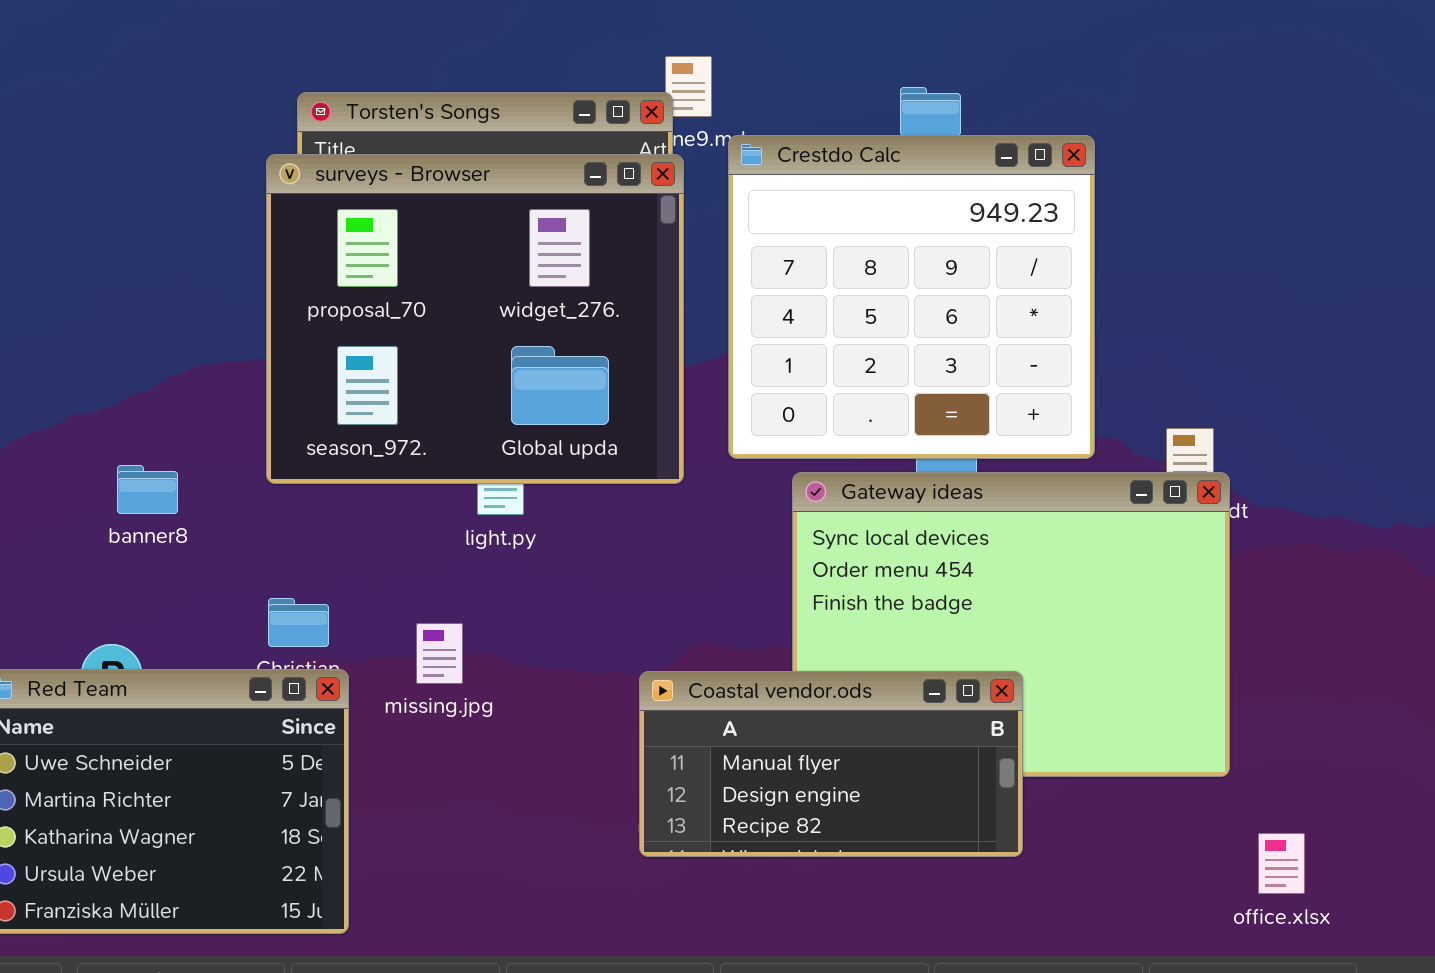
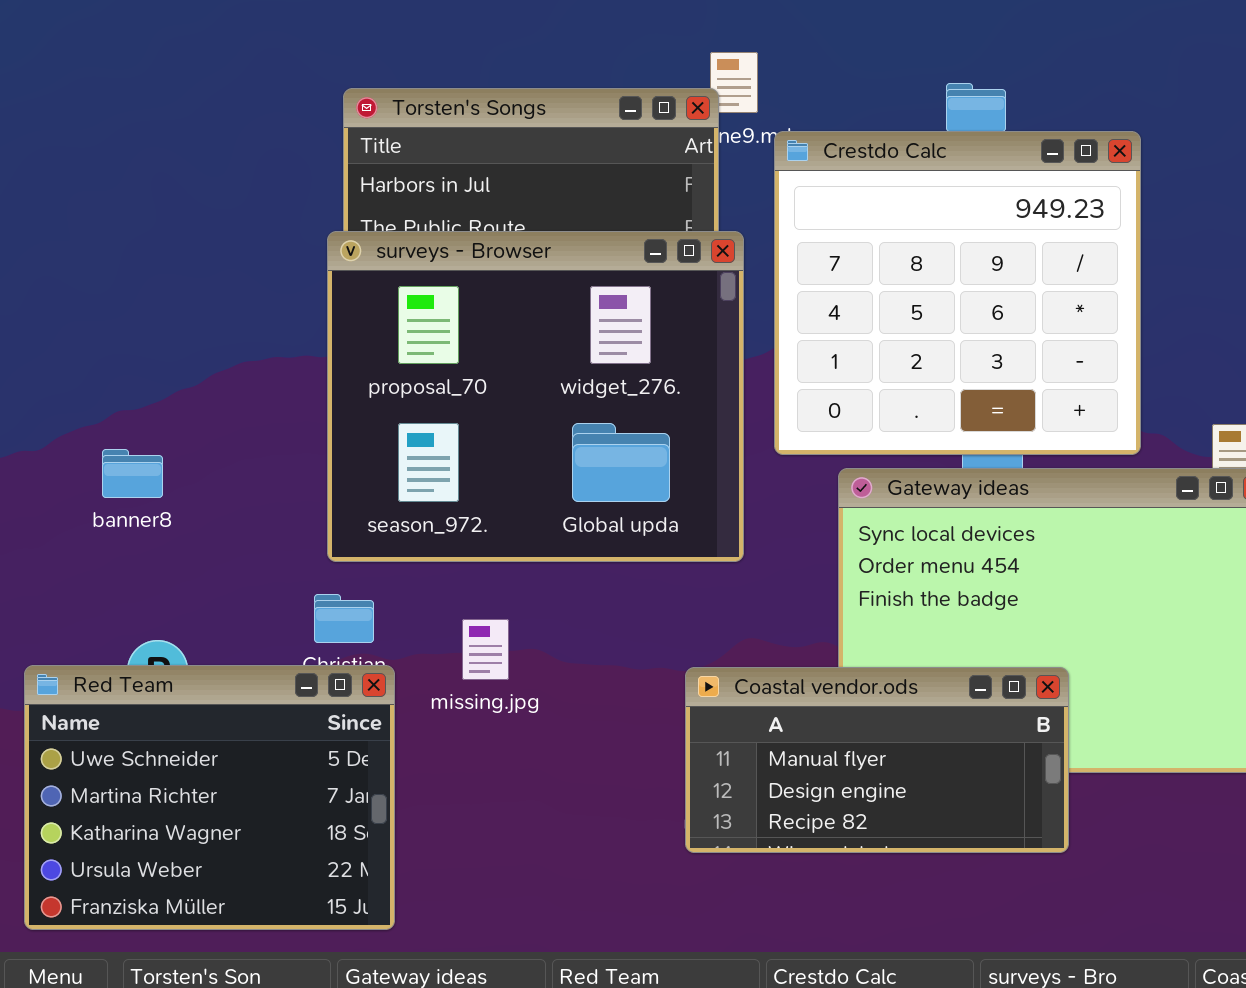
surveys - Browser: [266,154,684,484] -> [327,231,744,562], moved
banner8: [117,465,178,514] -> [102,449,163,498], moved

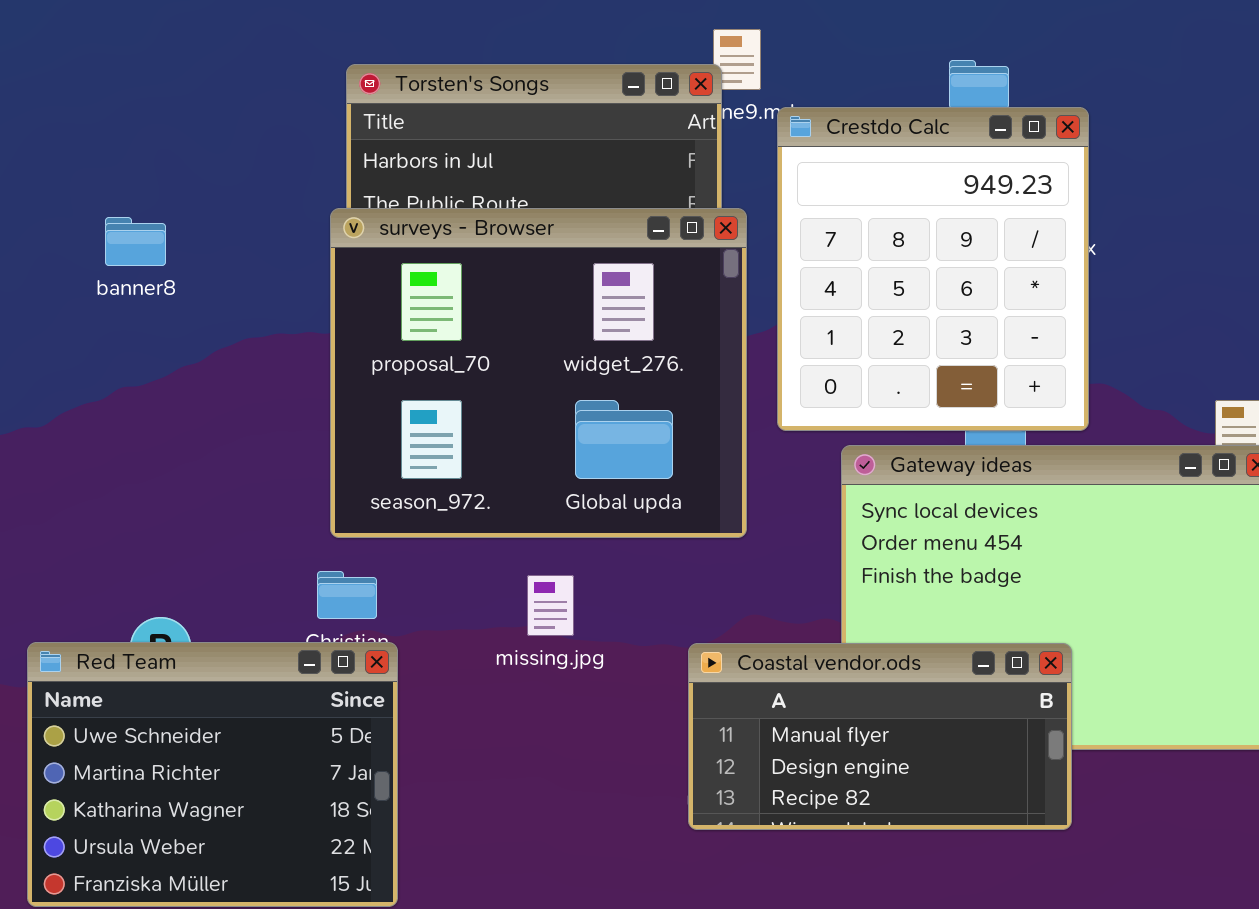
Crestdo Calc: [774,131,1141,455] -> [777,107,1089,431], resized
banner8: [102,449,163,498] -> [105,217,166,266], moved
missing.jpg: [462,619,509,680] -> [527,575,574,636], moved

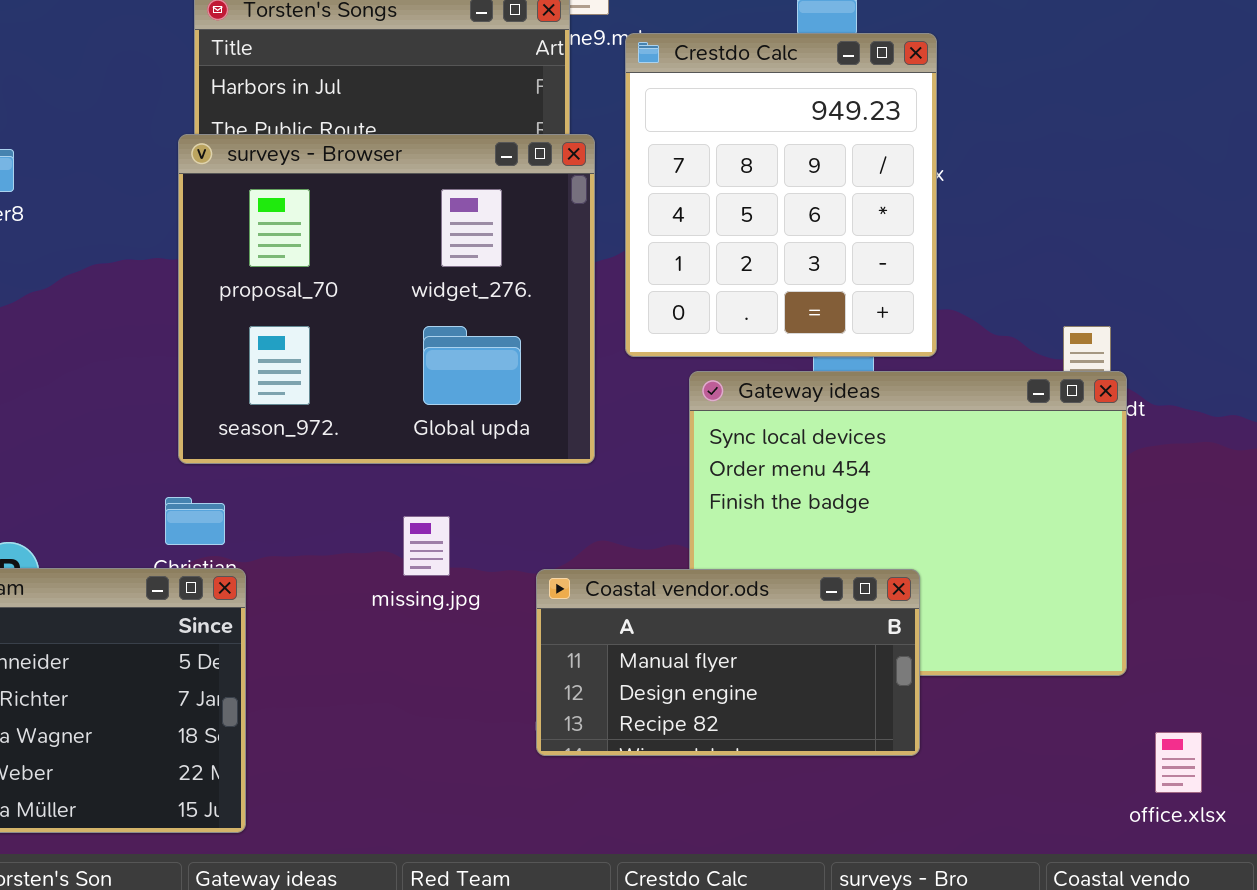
missing.jpg: [527,575,574,636] -> [403,516,450,576], moved

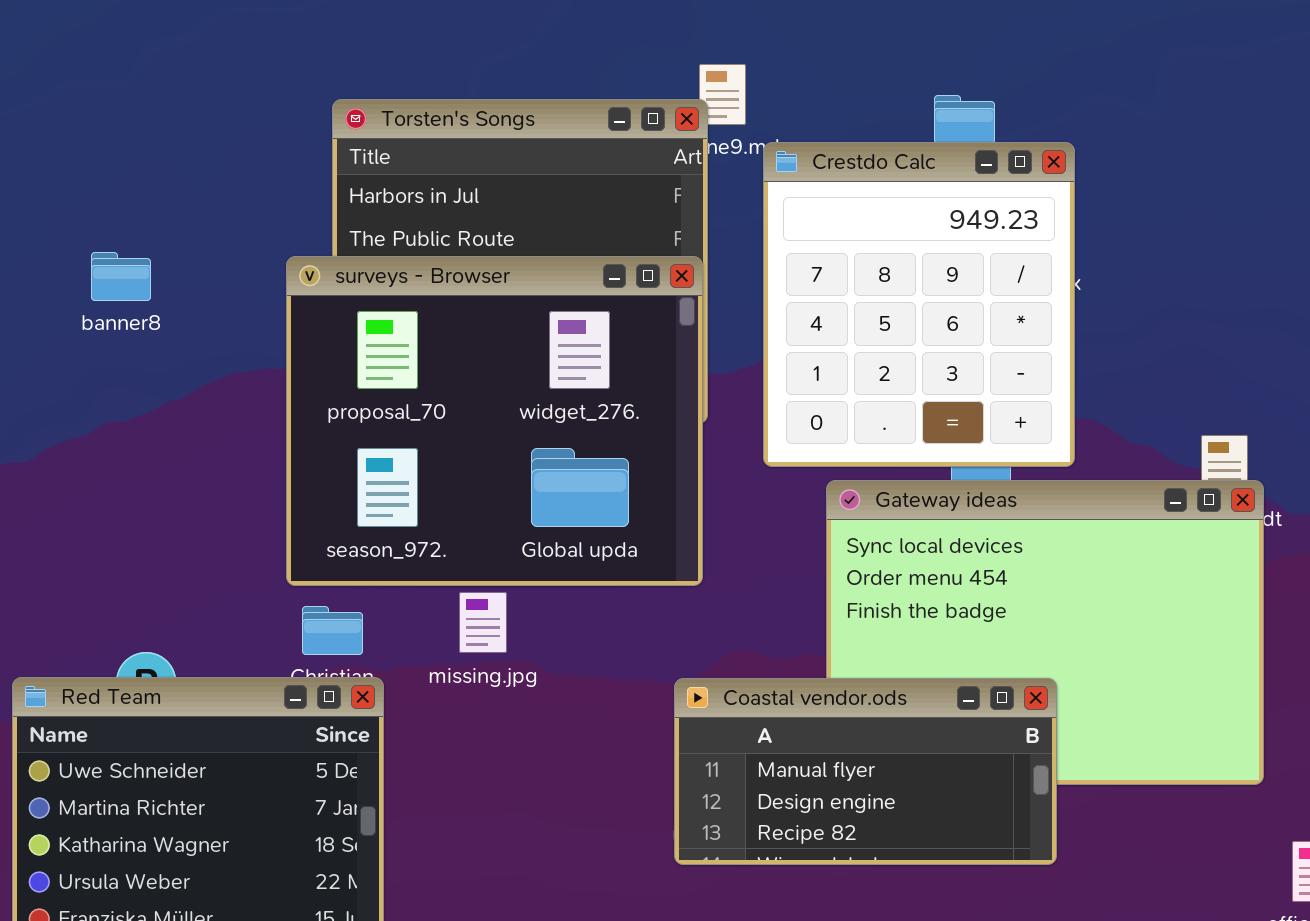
surveys - Browser: [178,134,595,464] -> [286,256,703,586], moved
missing.jpg: [403,516,450,576] -> [459,592,507,653], moved

